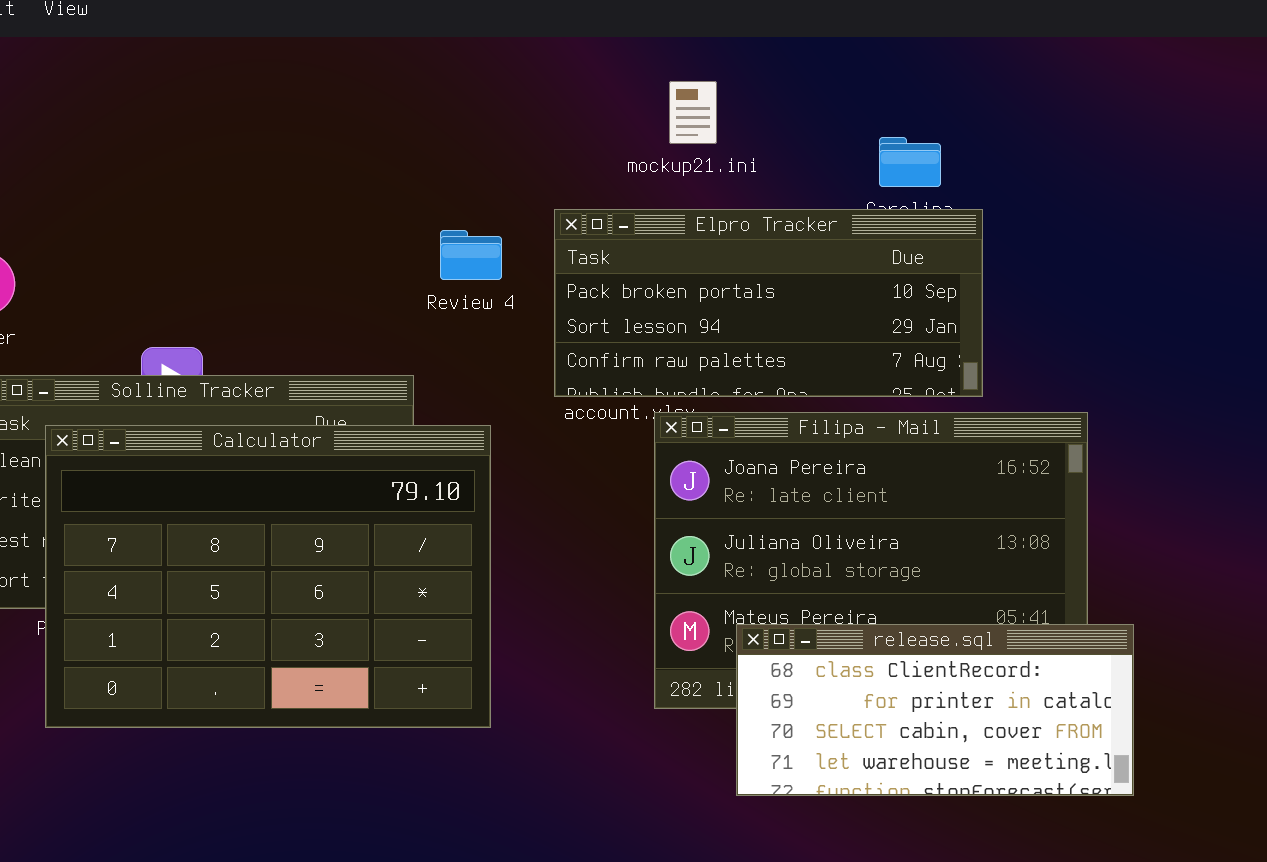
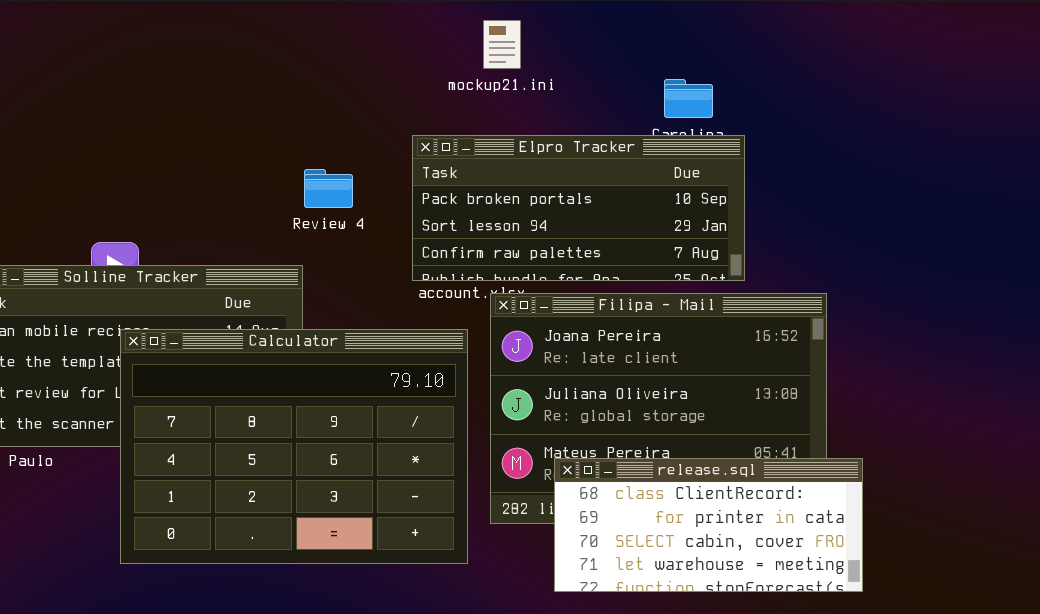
mockup21.ini: [669,81,717,144] -> [483,20,521,69], moved
Review 4: [440,230,502,280] -> [304,169,353,208], moved
Calculator: [45,425,491,728] -> [120,329,468,564], moved

